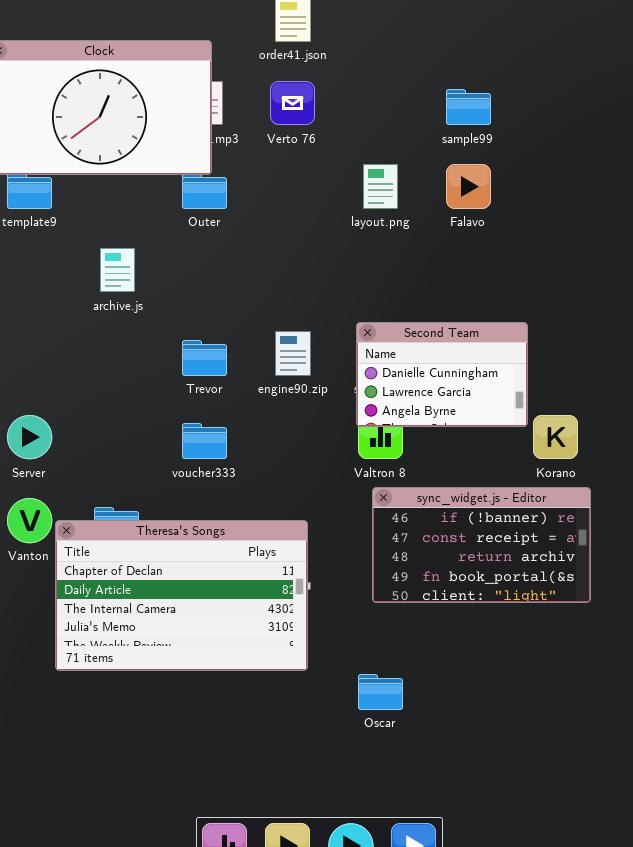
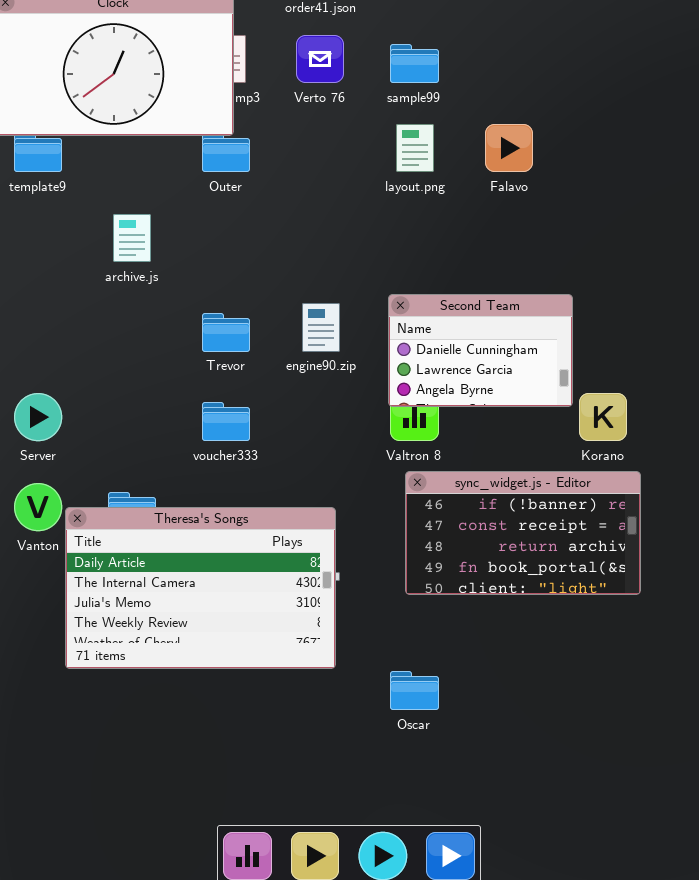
sample99: [446,89,491,125] -> [390,44,439,83], moved
Theresa's Songs: [55,520,308,671] -> [65,507,336,669], scrolled down 1 row

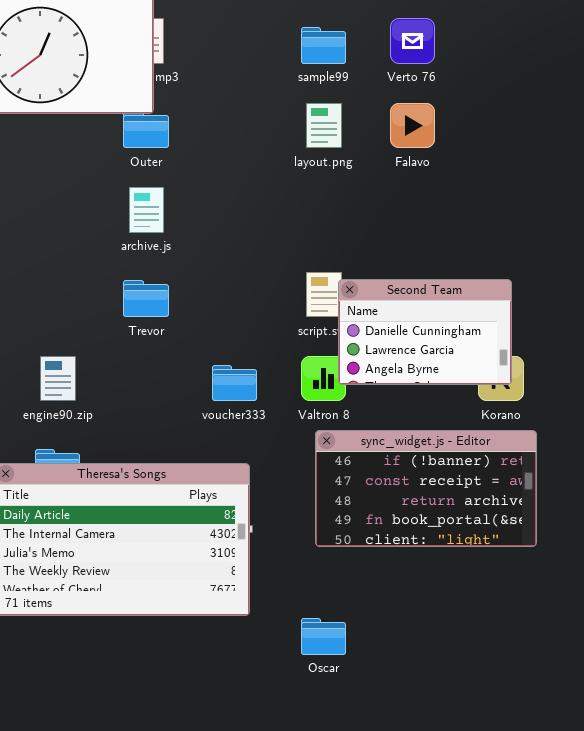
Verto 76: [296,35,344,83] -> [390,18,435,64], moved
archive.js: [113,214,151,262] -> [129,187,164,233], moved
Second Team: [388,294,573,407] -> [338,279,512,385], moved
engine90.zip: [302,303,340,352] -> [40,356,76,401], moved
voucher333: [202,402,250,441] -> [212,365,257,401], moved

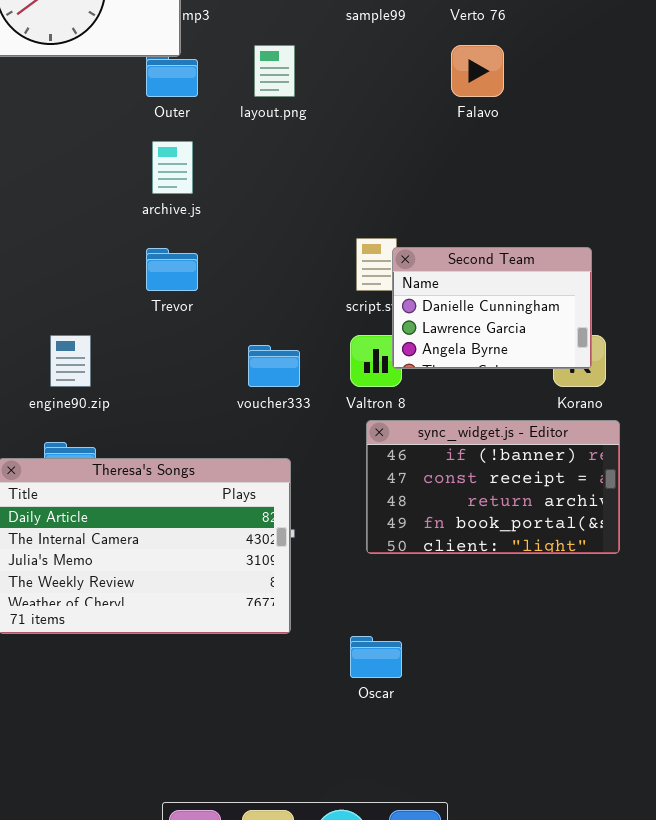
layout.png: [306,103,342,148] -> [254,45,295,97], moved

